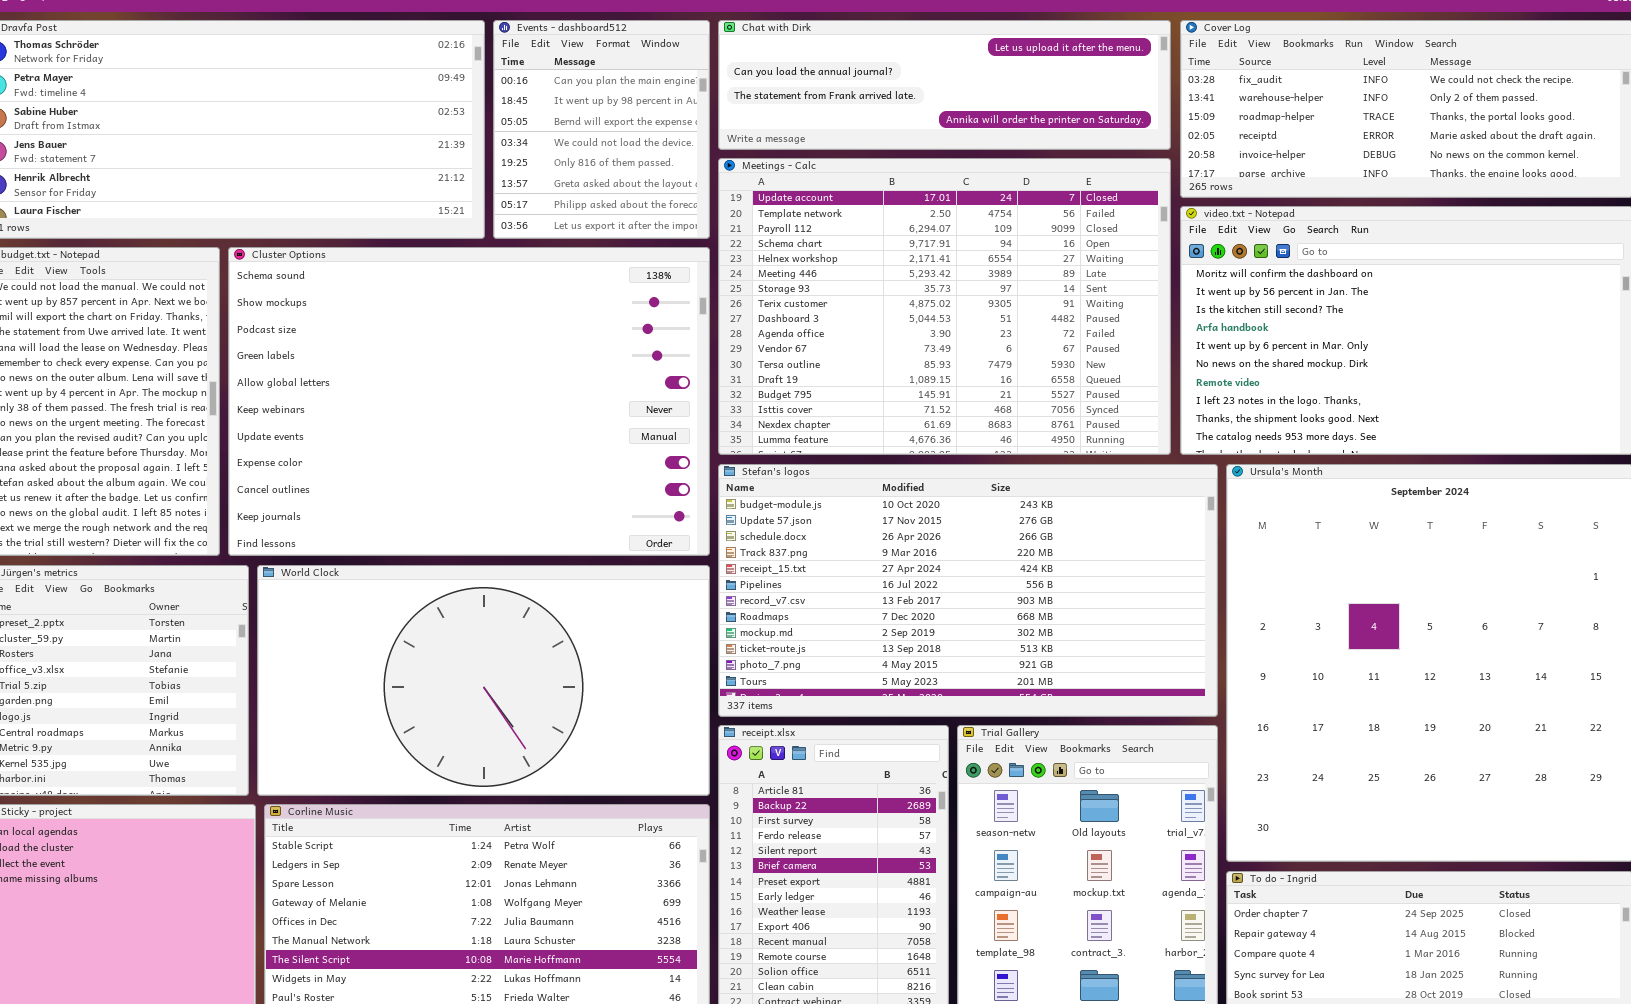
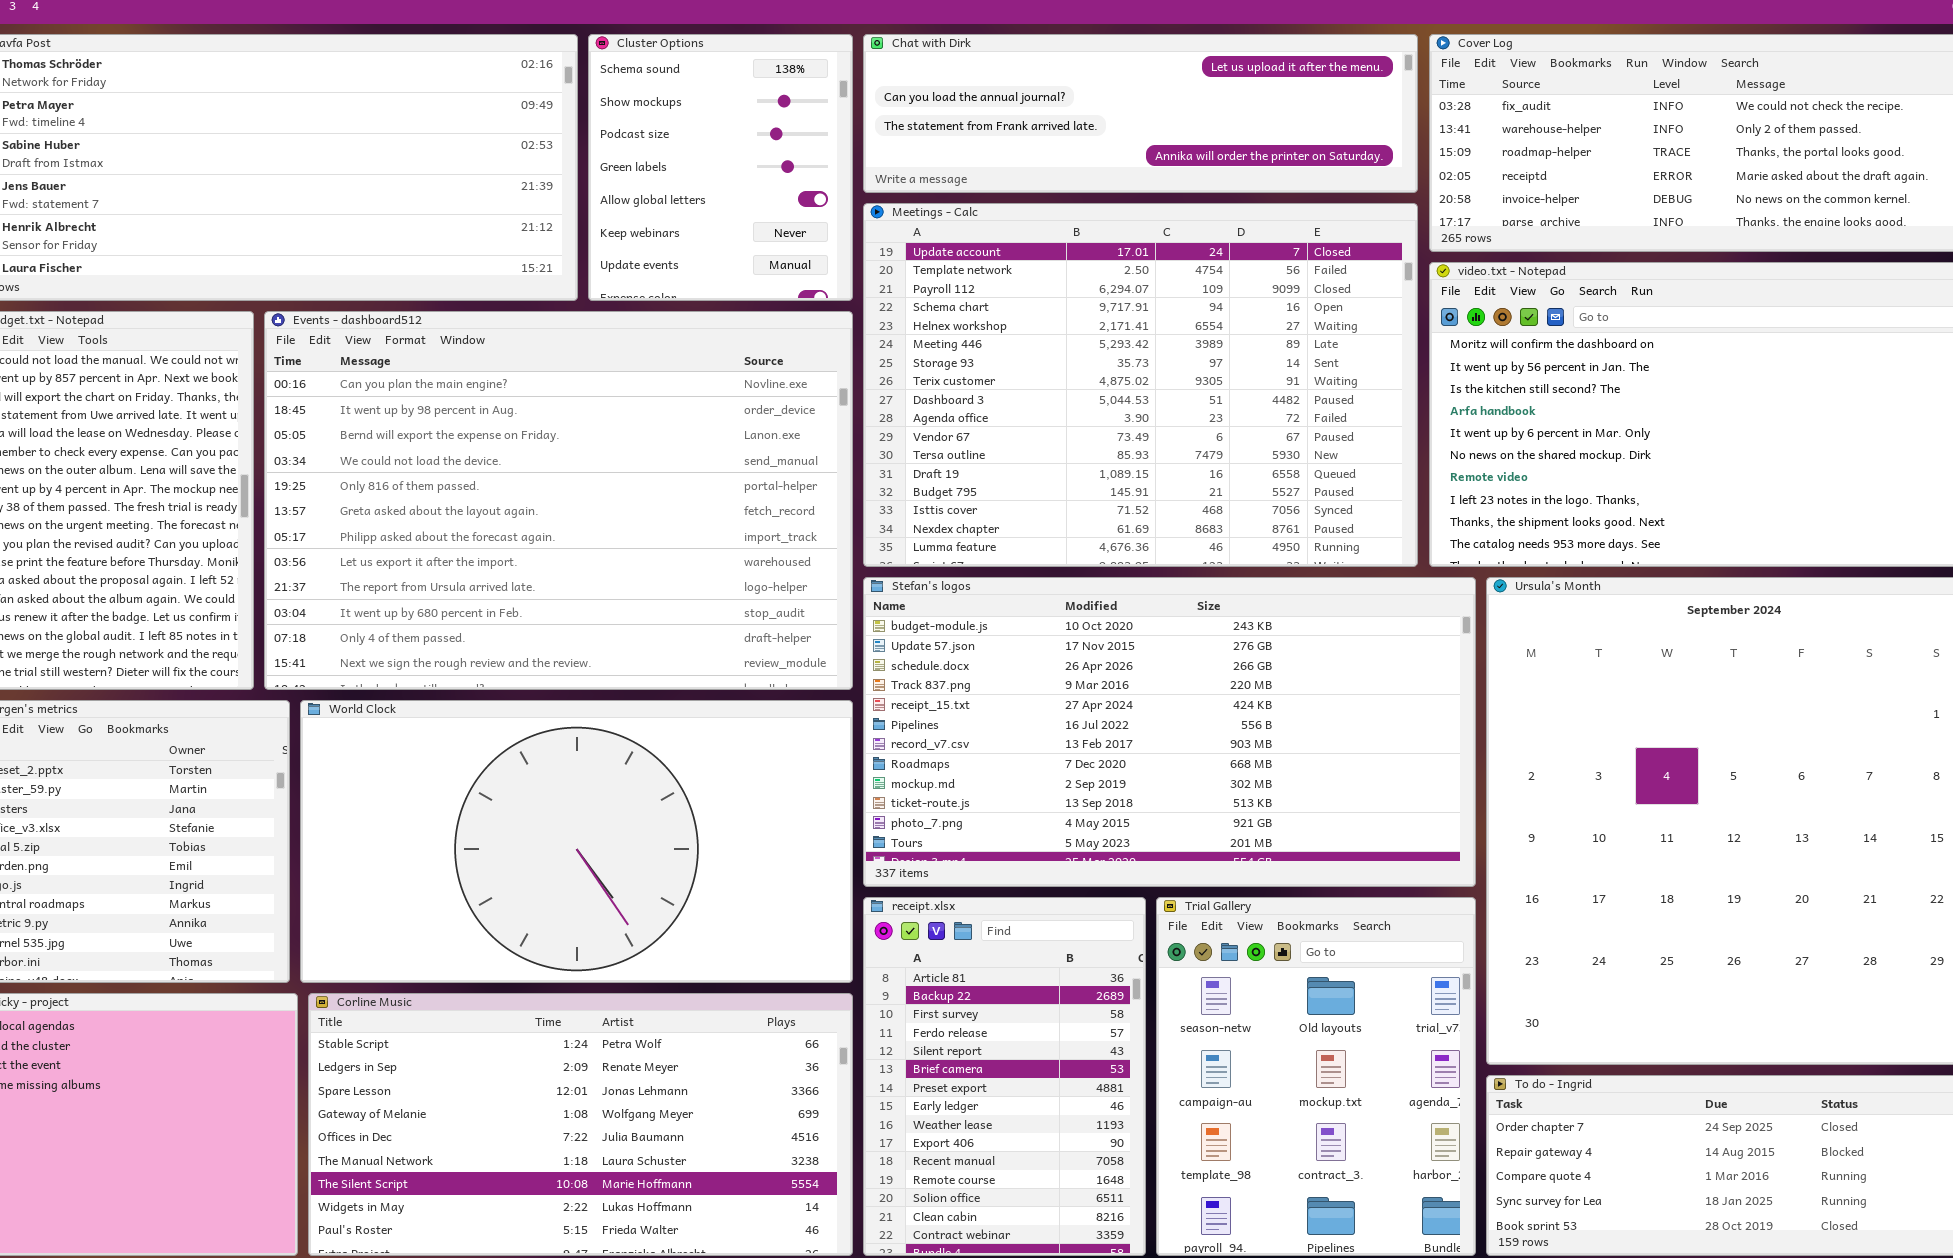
Events - dashboard512: [493,20,710,239] -> [264,311,853,690], moved, resized
Cluster Options: [228,247,710,556] -> [588,34,853,301], moved, resized

